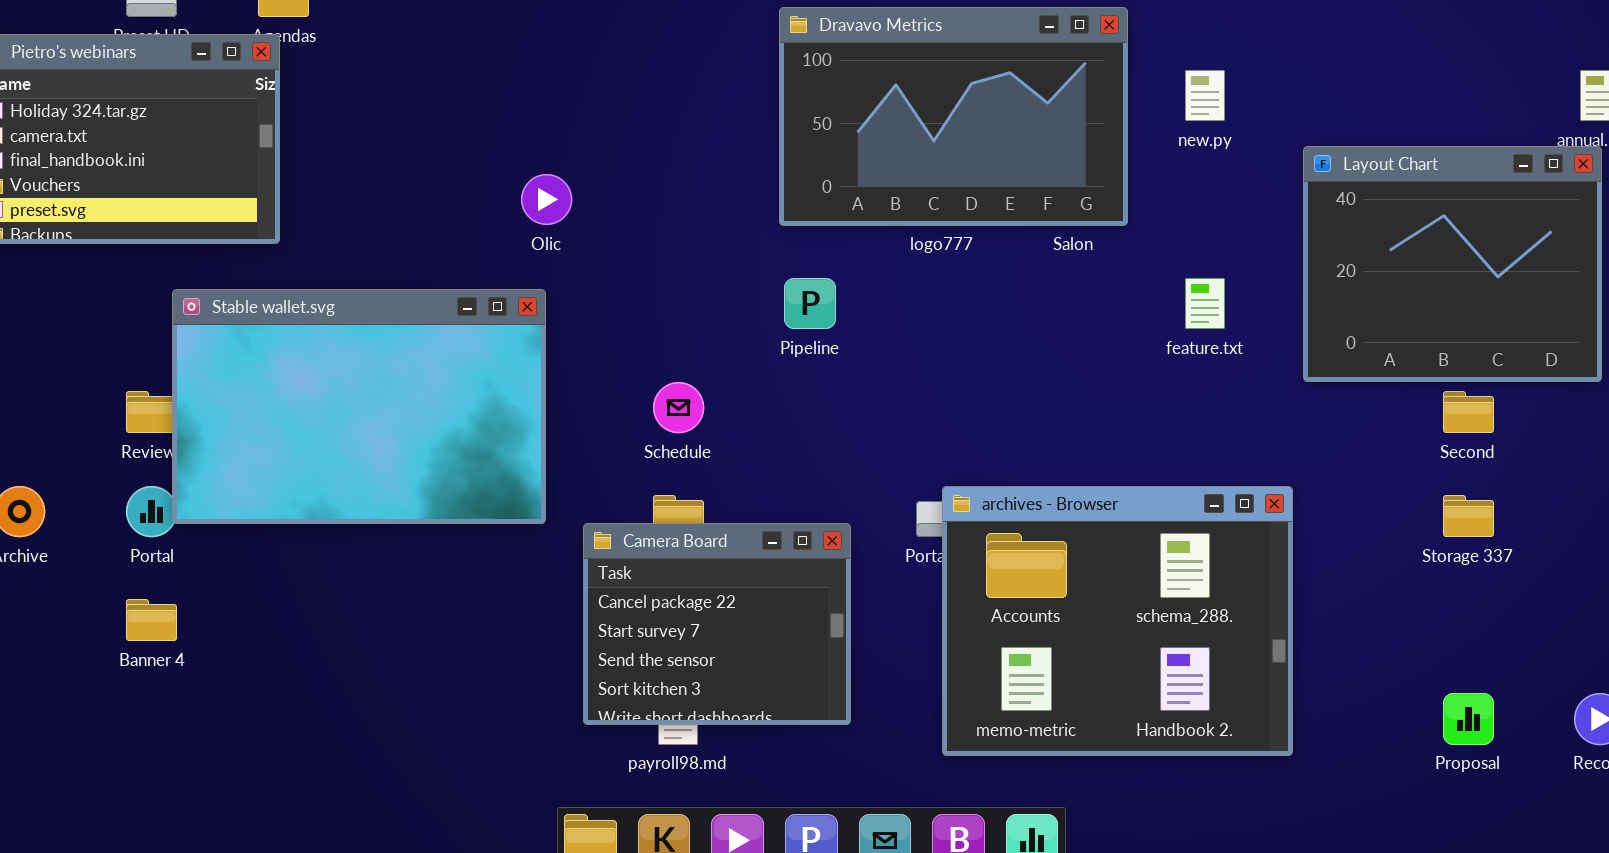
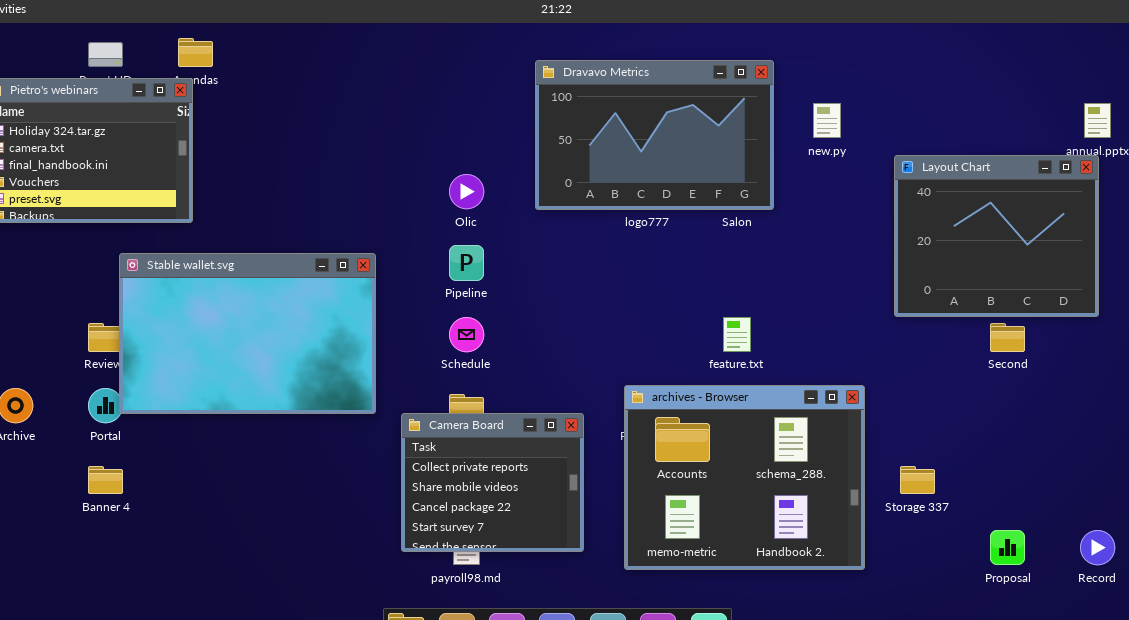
Olic: [521,174,572,225] -> [449,174,484,209], moved
Pipeline: [784,278,836,329] -> [449,245,484,281], moved
feature.txt: [1185,278,1225,329] -> [723,317,751,352], moved
archives - Browser: [942,486,1293,756] -> [624,385,865,570], moved
Storage 337: [1443,495,1494,537] -> [900,466,935,494], moved
Camera Board: [583,523,851,725] -> [401,413,584,552], scrolled up 2 rows

